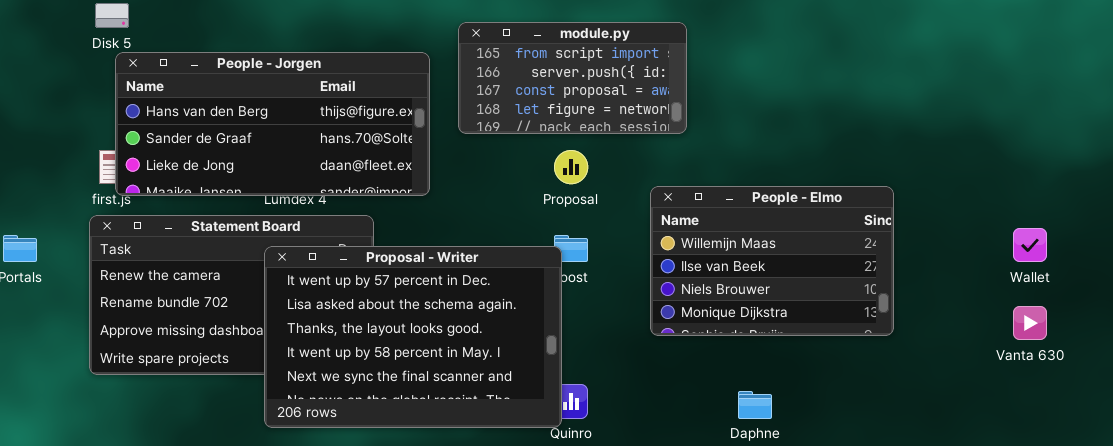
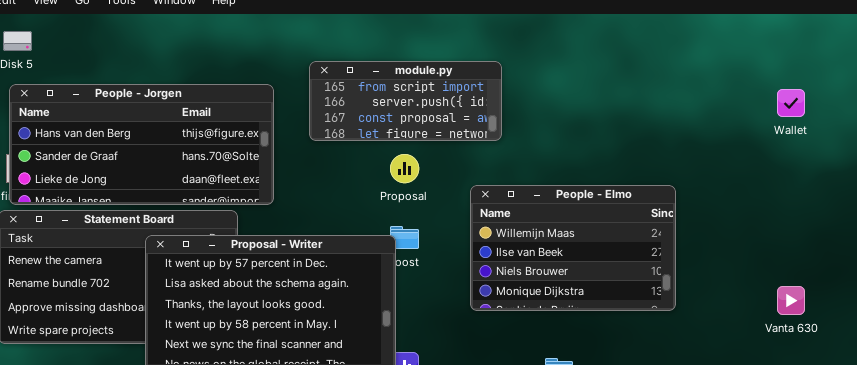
module.py: [458,22,687,134] -> [309,61,502,141], resized
People - Jorgen: [115,52,430,196] -> [9,84,274,205], moved
Wallet: [1013,228,1047,262] -> [777,89,805,117], moved

